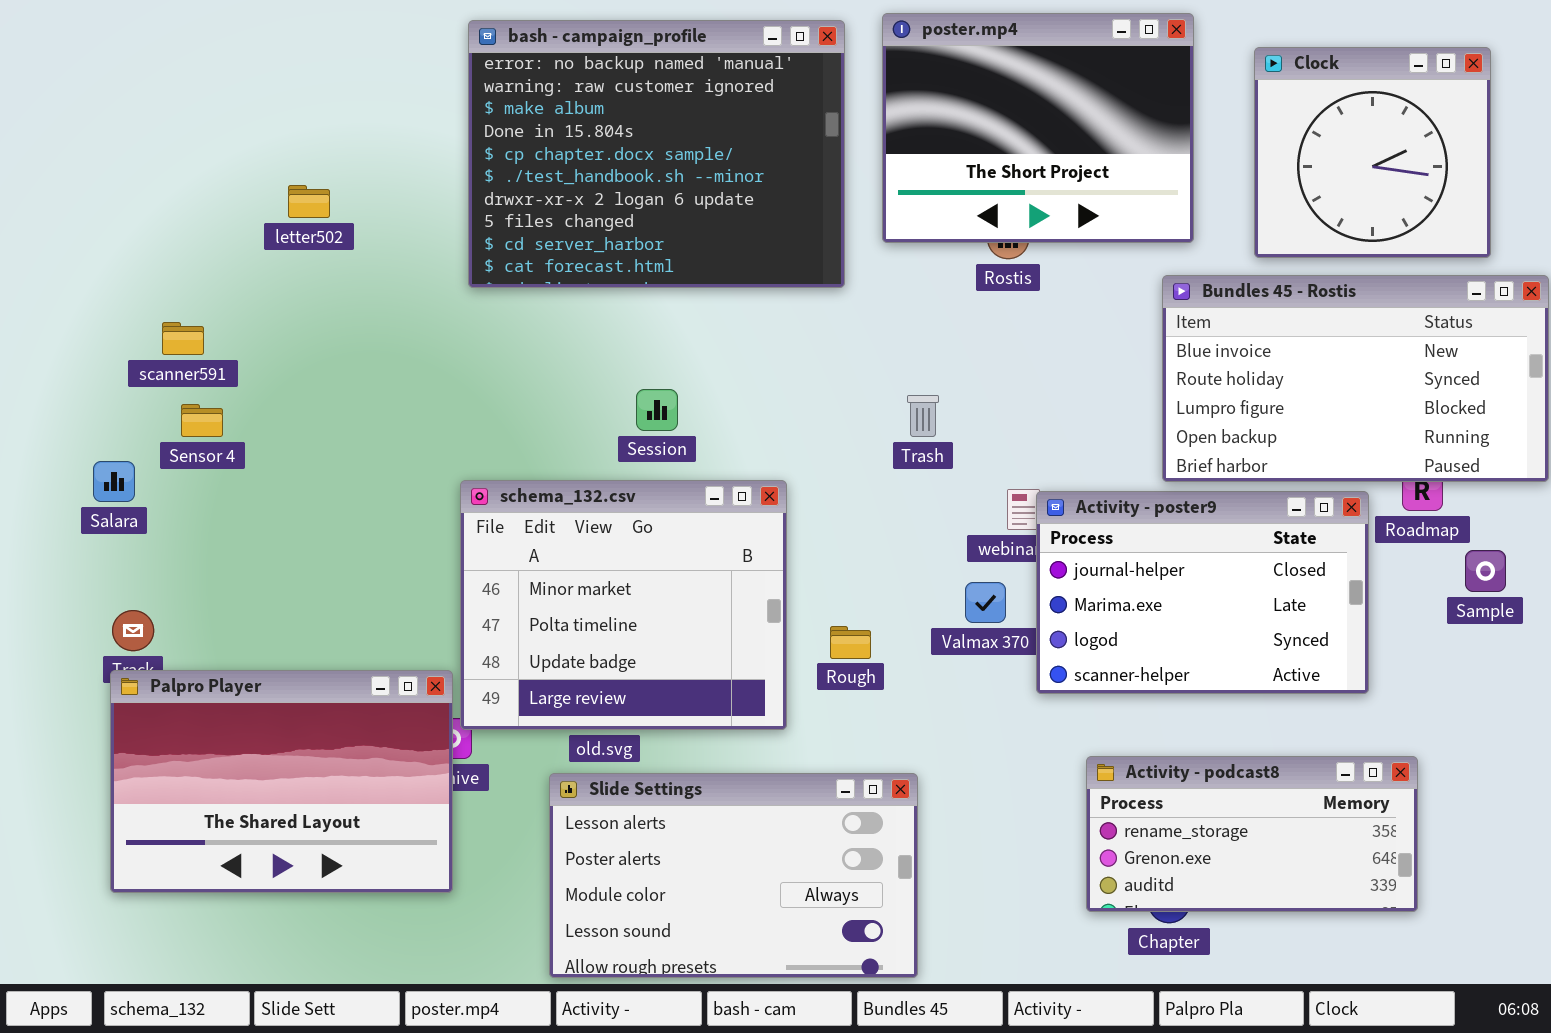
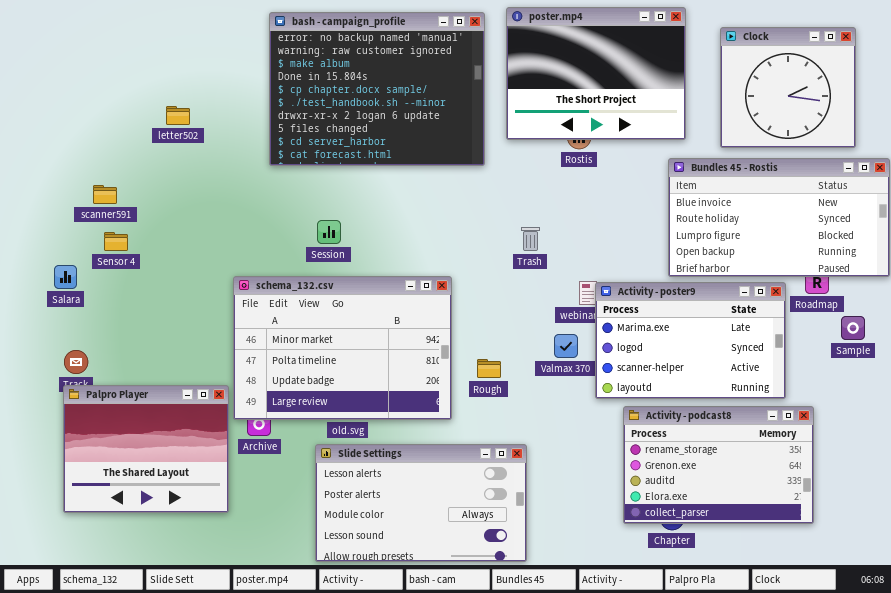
Session: [636,389,678,431] -> [317,220,341,244], moved
schema_132.csv: [460,480,787,730] -> [233,276,452,420], resized
Activity - poster9: [1036,491,1369,694] -> [595,282,786,399], scrolled down 1 row
Palpro Player: [110,670,453,893] -> [63,385,229,513], resized
Activity - podcast8: [1086,756,1418,912] -> [623,406,814,524], resized

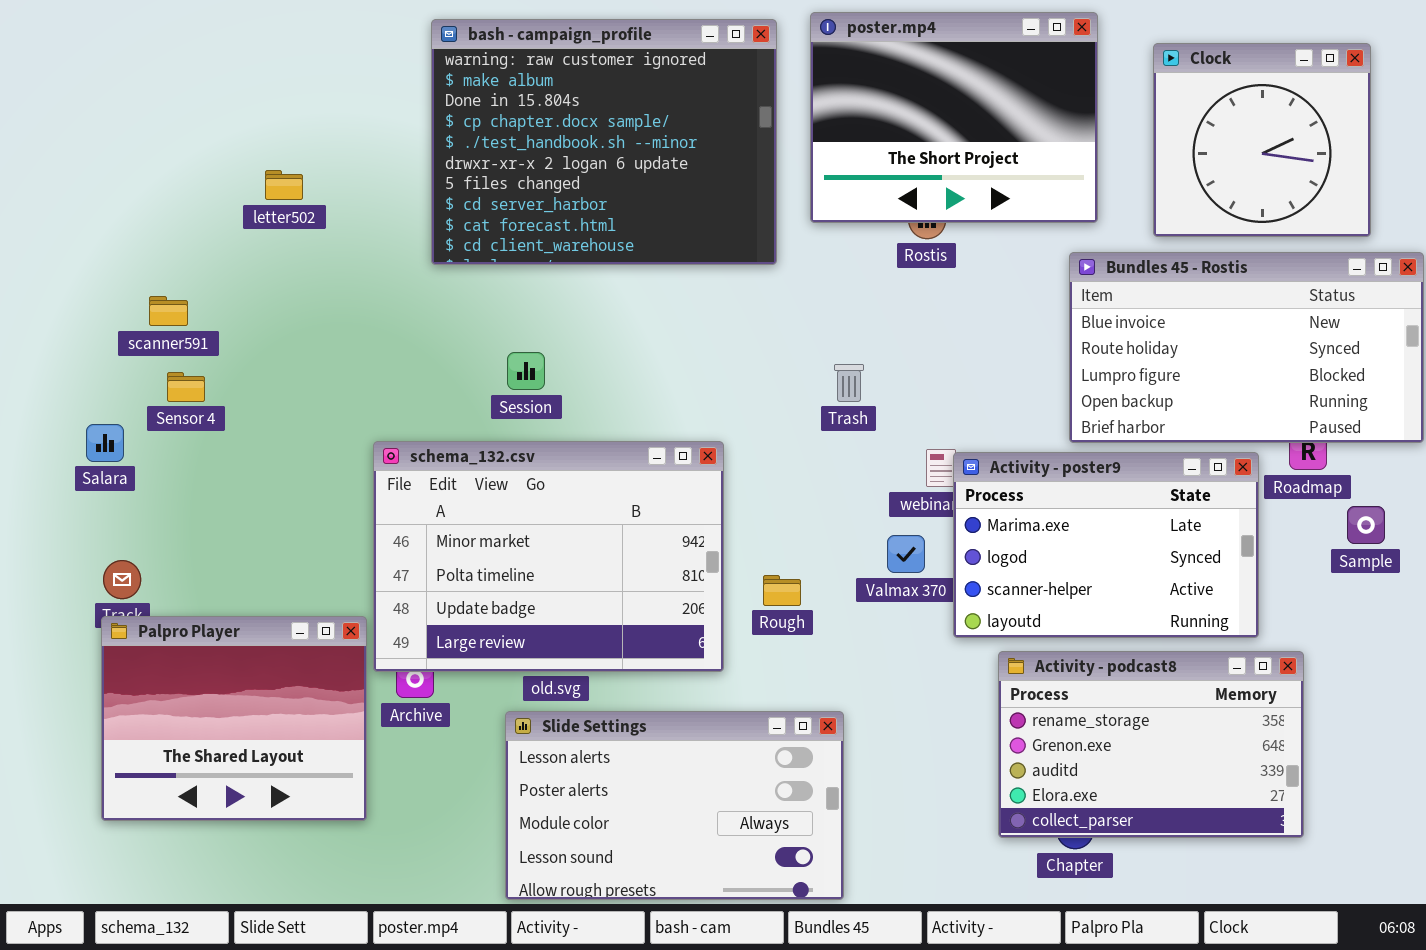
bash - campaign_profile: [269,12,485,166] -> [431,19,777,265], scrolled down 1 row

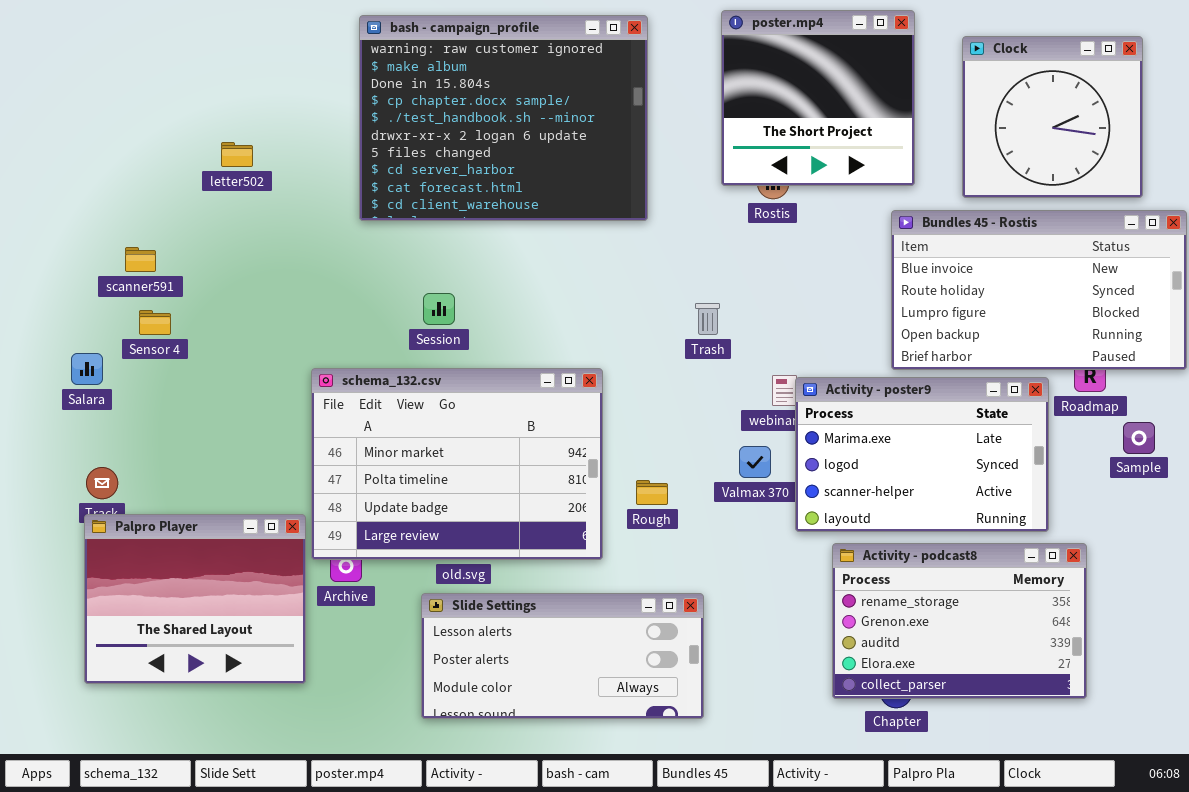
poster.mp4: [810,12,1098,223] -> [721,10,915,186], resized
Slide Settings: [505,711,844,900] -> [421,593,704,719], resized

